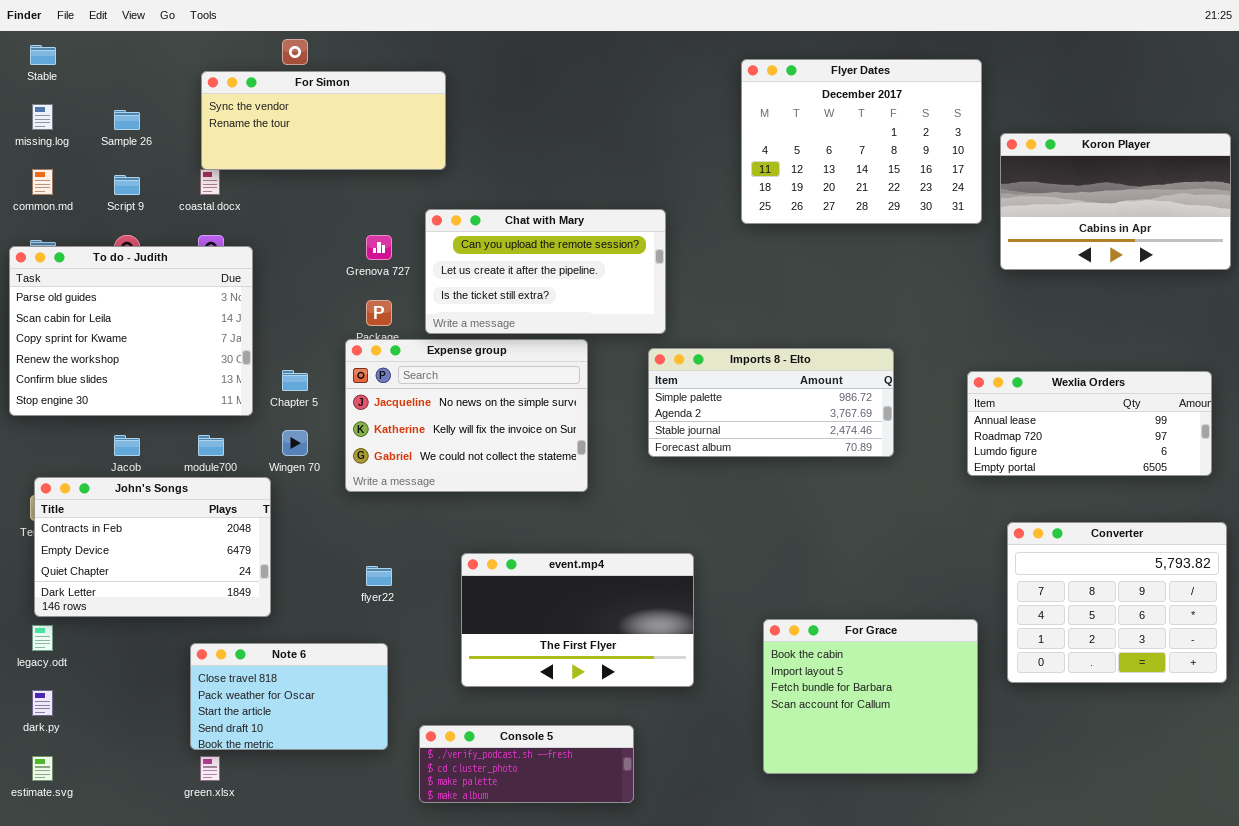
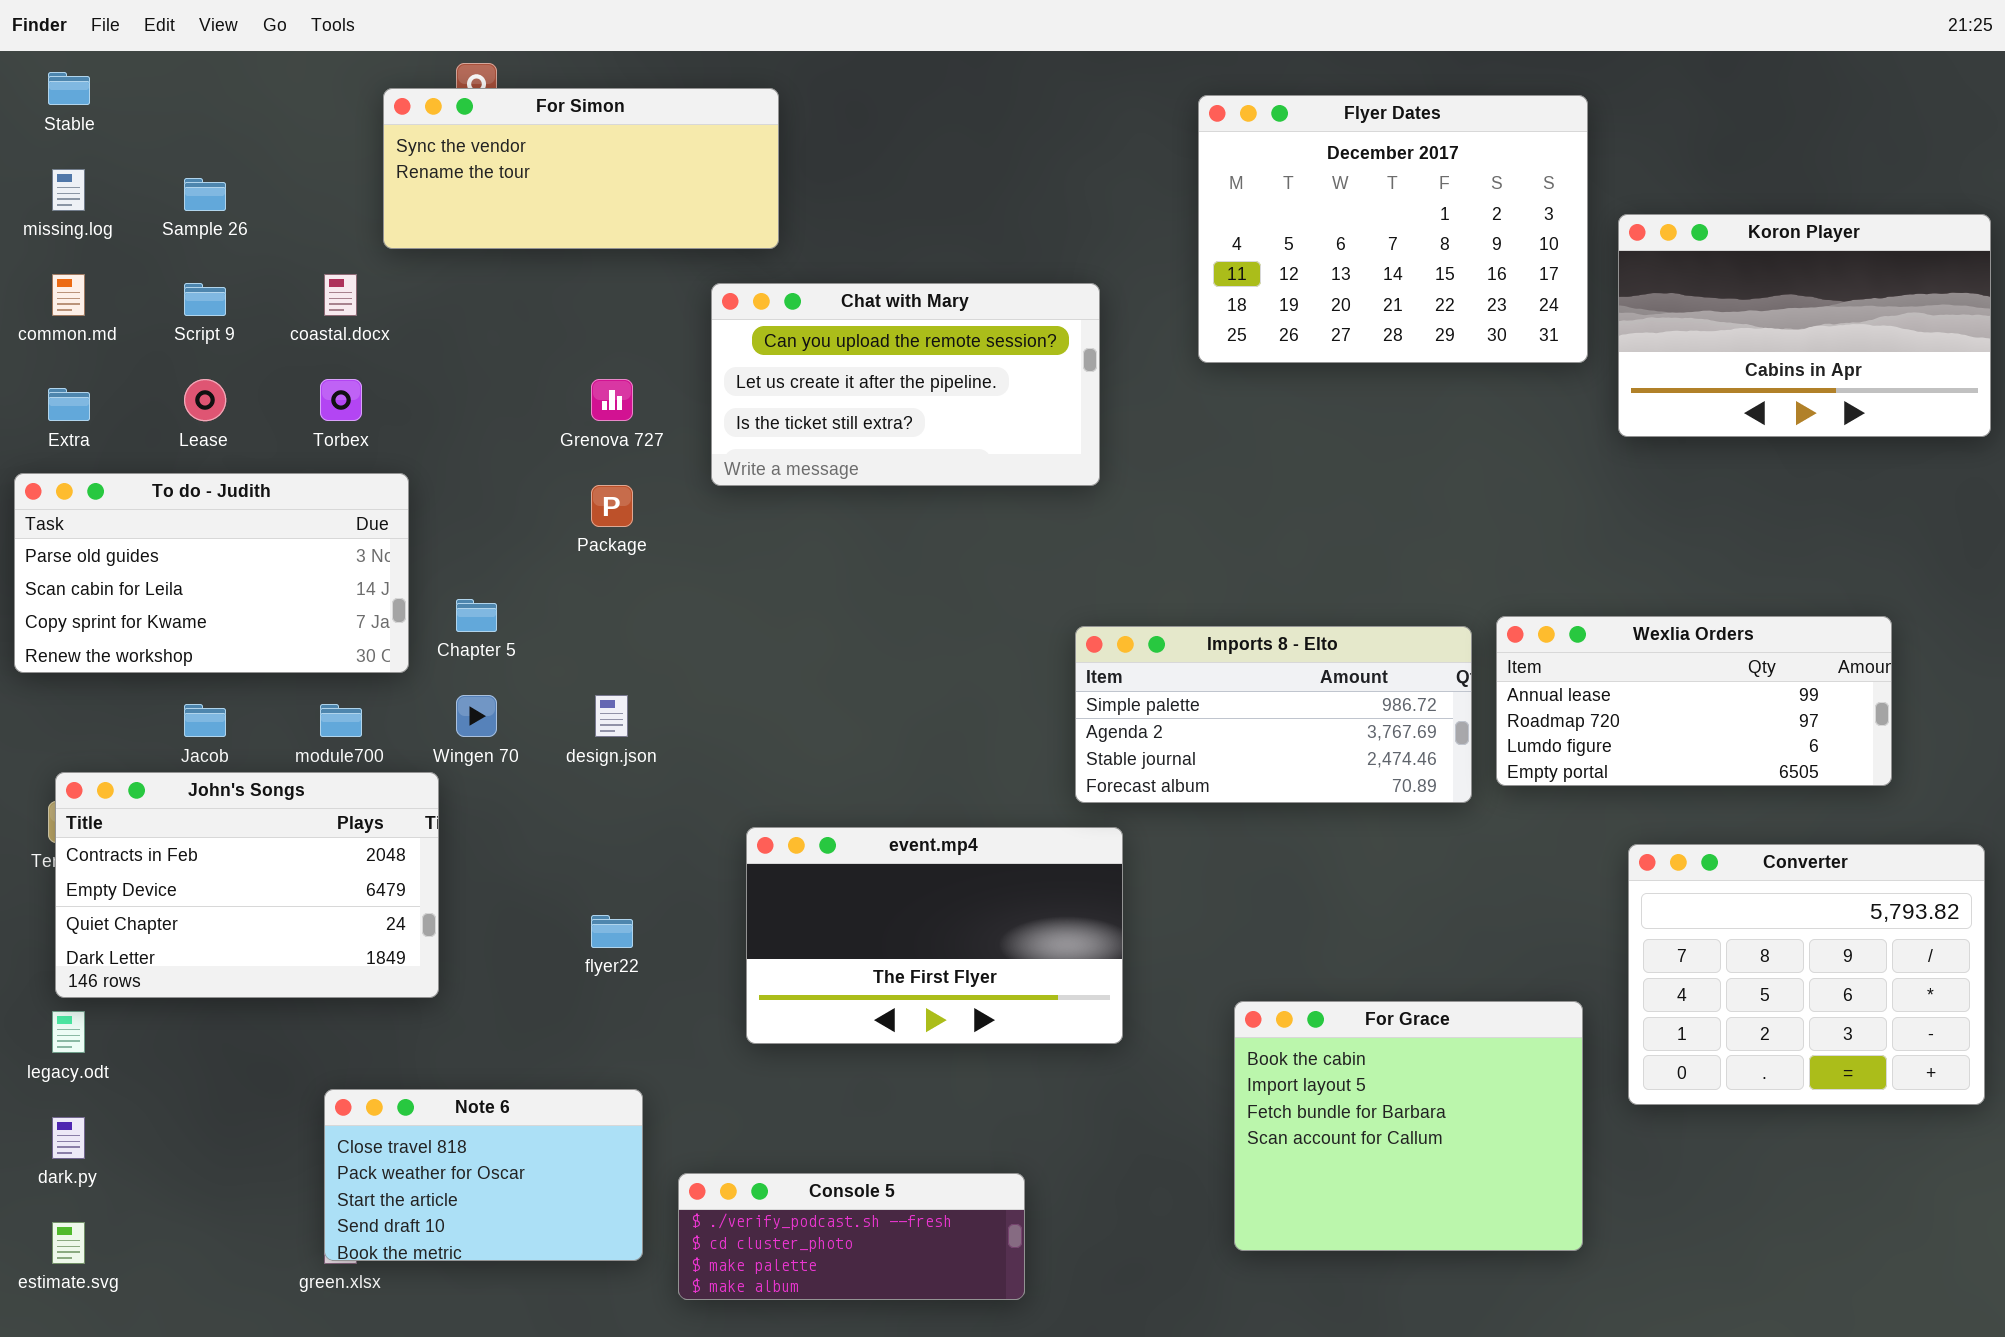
For Simon: [201,71,446,170] -> [383,88,779,249], moved
Chat with Mary: [425,209,666,334] -> [711,283,1100,486], moved
To do - Judith: [9,246,253,416] -> [14,473,409,673], resized
Expense group: [345,339,588,492] -> none, closed
Imports 8 - Elto: [648,348,894,457] -> [1075,626,1472,803], moved
Wexlia Orders: [967,371,1212,476] -> [1496,616,1892,786], moved
event.mp4: [461,553,694,687] -> [746,827,1123,1044], moved
Note 6: [190,643,388,750] -> [324,1089,643,1261], moved

